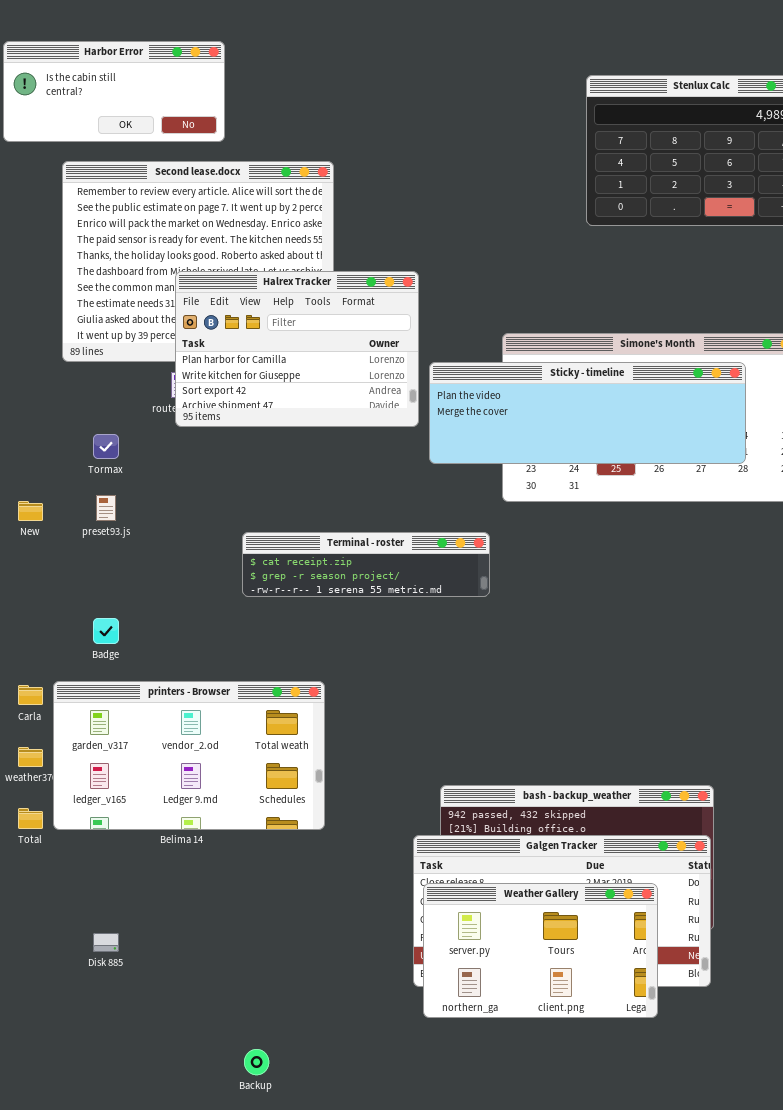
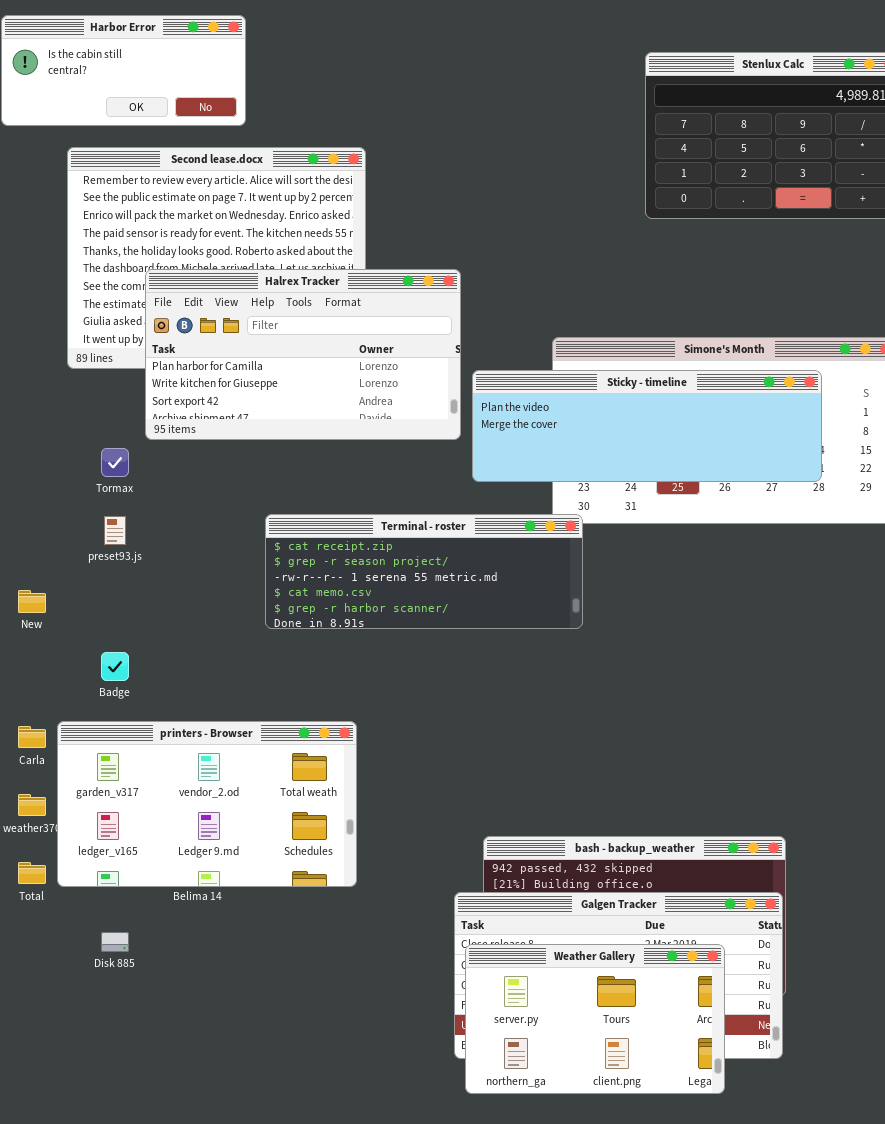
Halrex Tracker: [175,271,419,427] -> [145,269,461,440], resized
New: [18,501,43,521] -> [18,590,46,613], moved
Terminal - roster: [242,532,490,597] -> [265,514,583,629], resized
Disk 885: [93,933,119,952] -> [101,932,129,952], moved

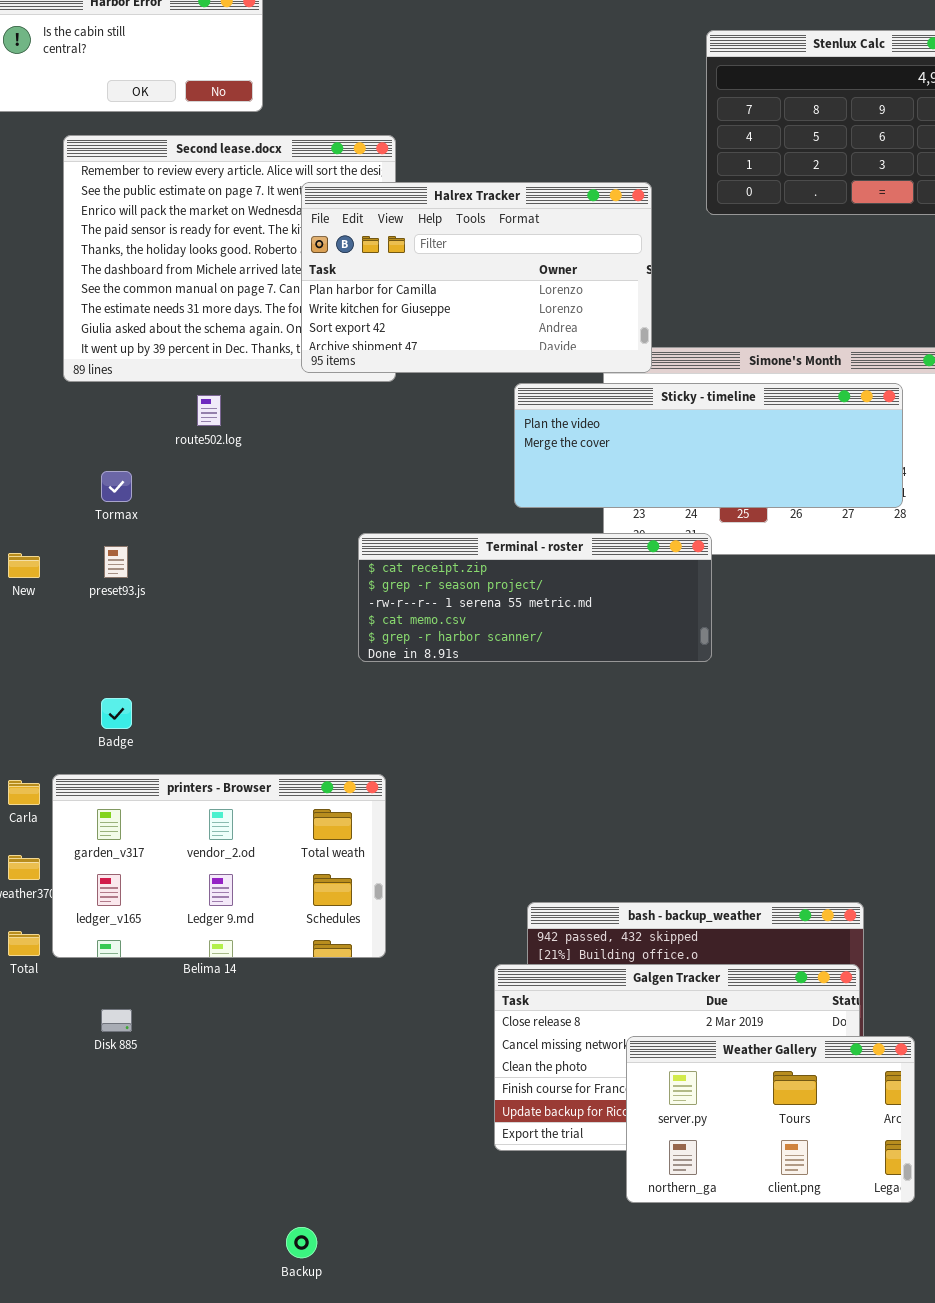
Halrex Tracker: [145,269,461,440] -> [301,182,652,373], moved
Terminal - roster: [265,514,583,629] -> [358,533,712,662], moved
New: [18,590,46,613] -> [8,553,40,578], moved
Weather Gallery: [465,944,725,1094] -> [626,1036,915,1203], moved

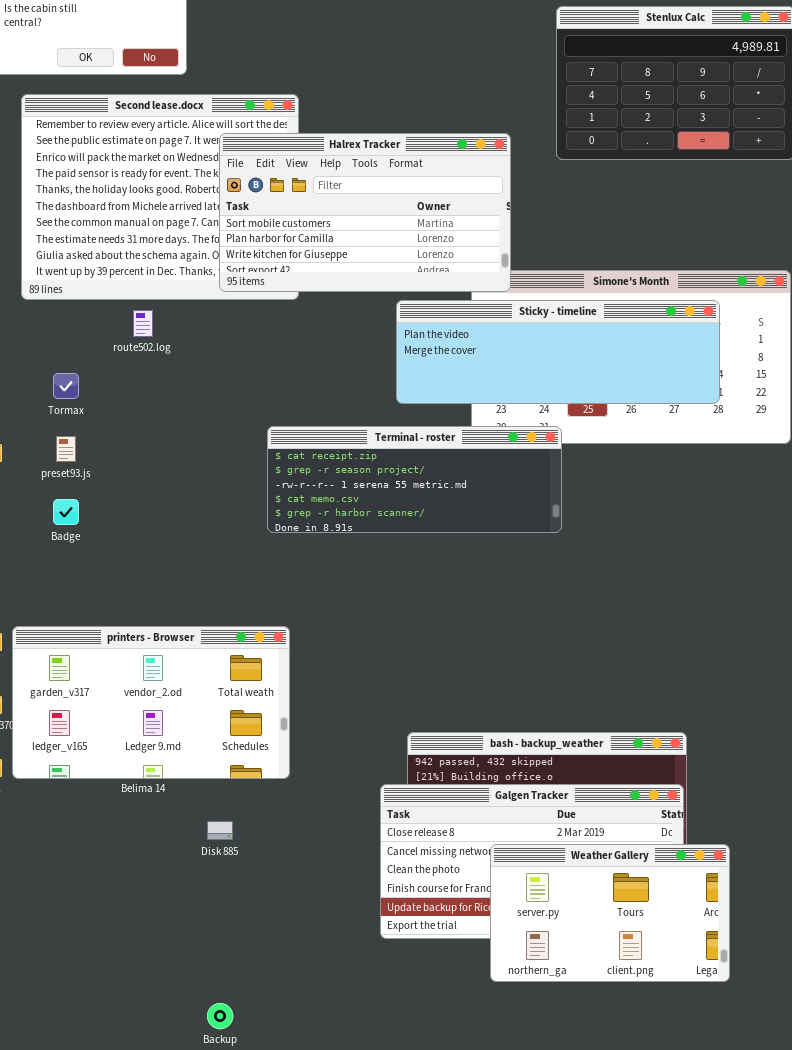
Halrex Tracker: [301,182,652,373] -> [219,133,511,292], scrolled up 1 row
Badge: [101,698,132,729] -> [53,499,79,525], moved
Disk 885: [101,1009,132,1032] -> [207,821,233,840], moved

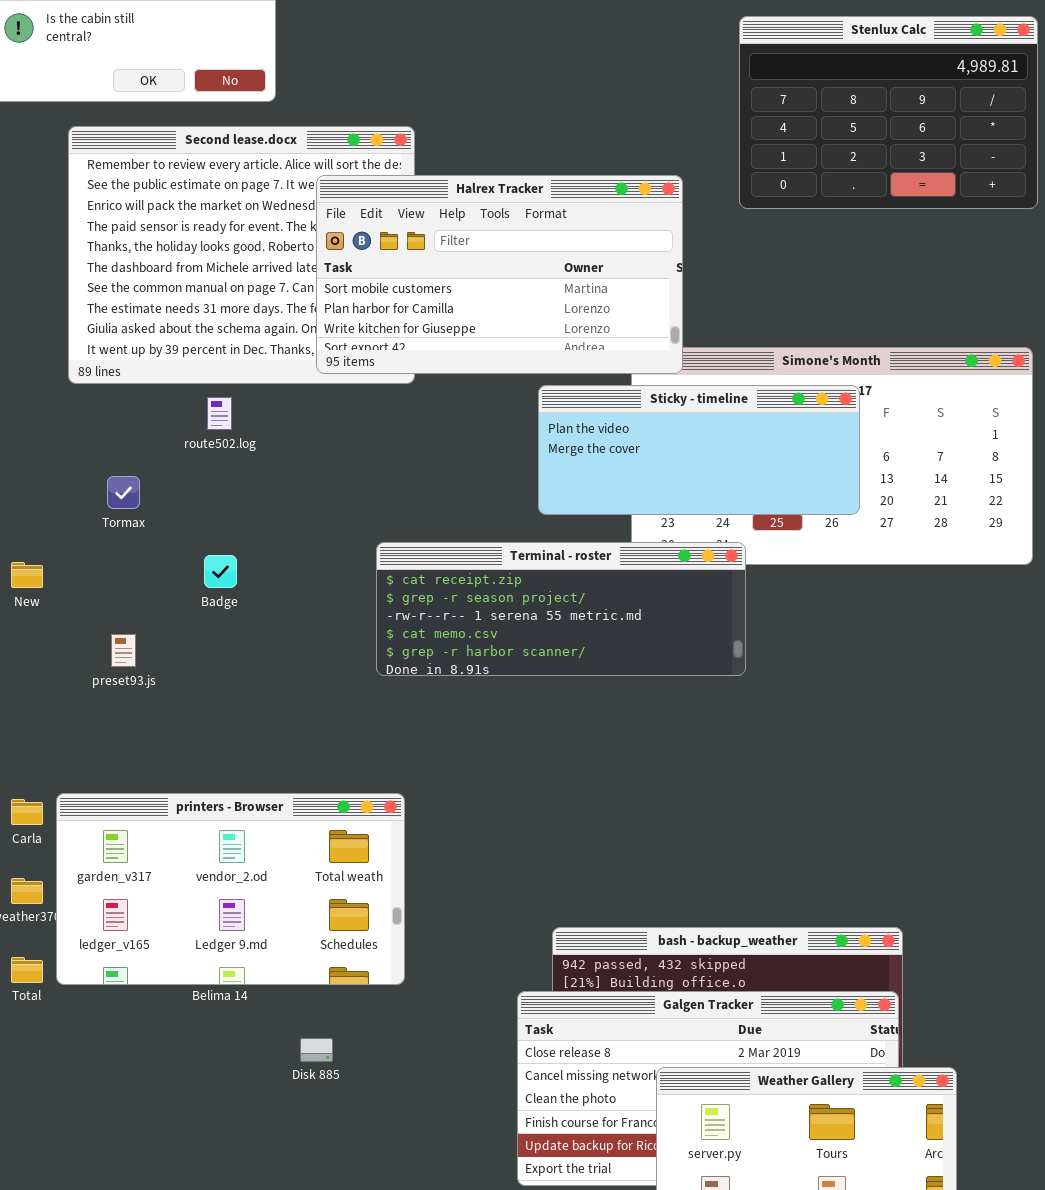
Sticky - timeline: [396,300,720,404] -> [538,385,860,515], resized
preset93.js: [56,436,76,462] -> [111,634,136,667], moved
Badge: [53,499,79,525] -> [204,555,237,588], moved

